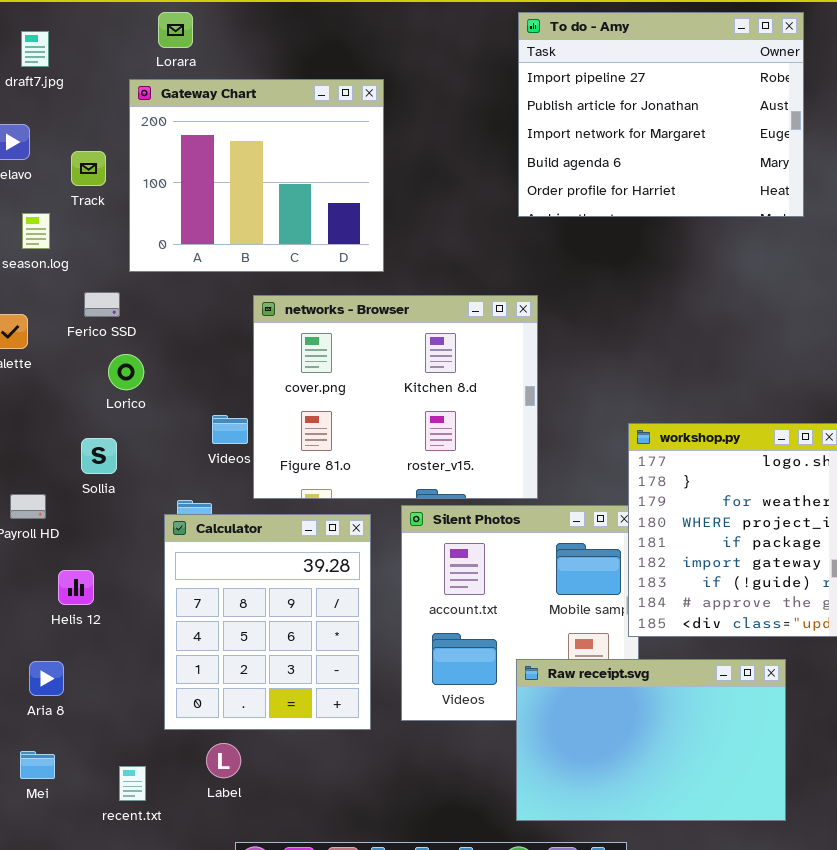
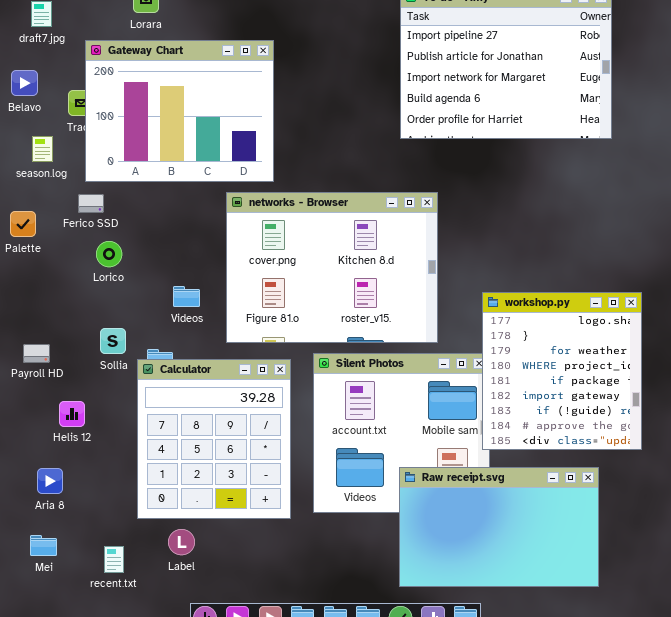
Gateway Chart: [129,79,384,272] -> [85,40,274,182], moved
networks - Browser: [253,295,538,499] -> [226,192,438,343], moved
Sollia: [81,438,117,474] -> [100,328,126,354], moved

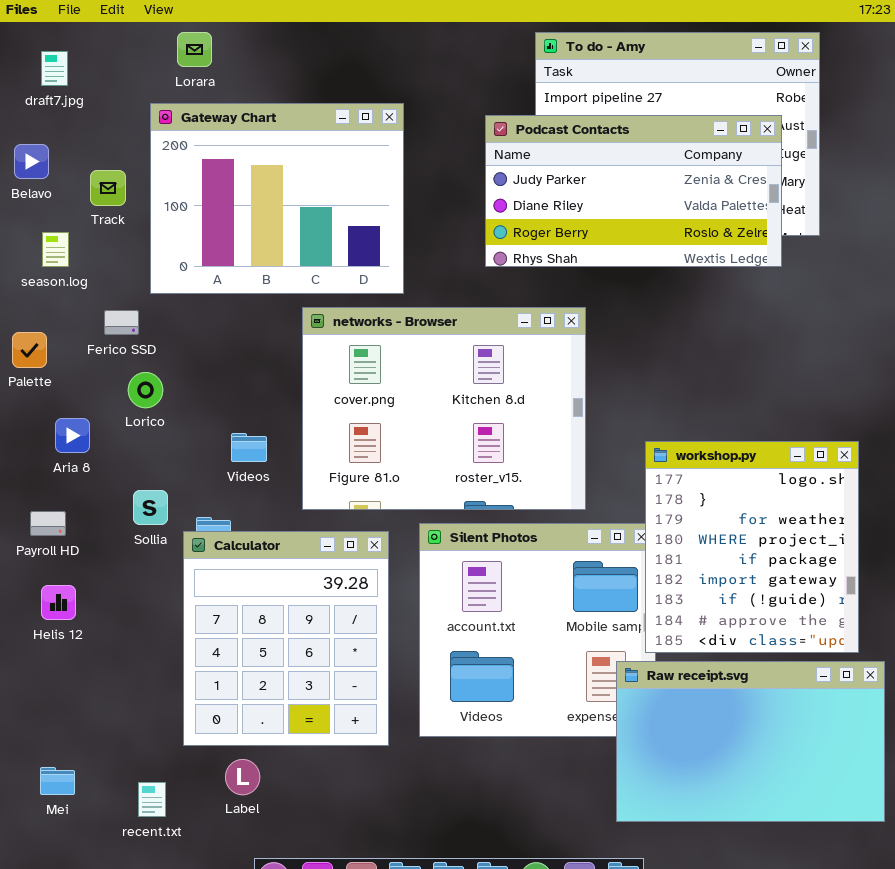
Gateway Chart: [85,40,274,182] -> [150,103,404,294], moved
Podcast Contacts: none -> [485,115,782,267], opened
Helis 12: [59,401,85,427] -> [41,585,76,620], moved
Raw receipt.svg: [399,467,599,587] -> [616,661,885,822], moved
Aria 8: [37,468,63,494] -> [55,418,90,453], moved

